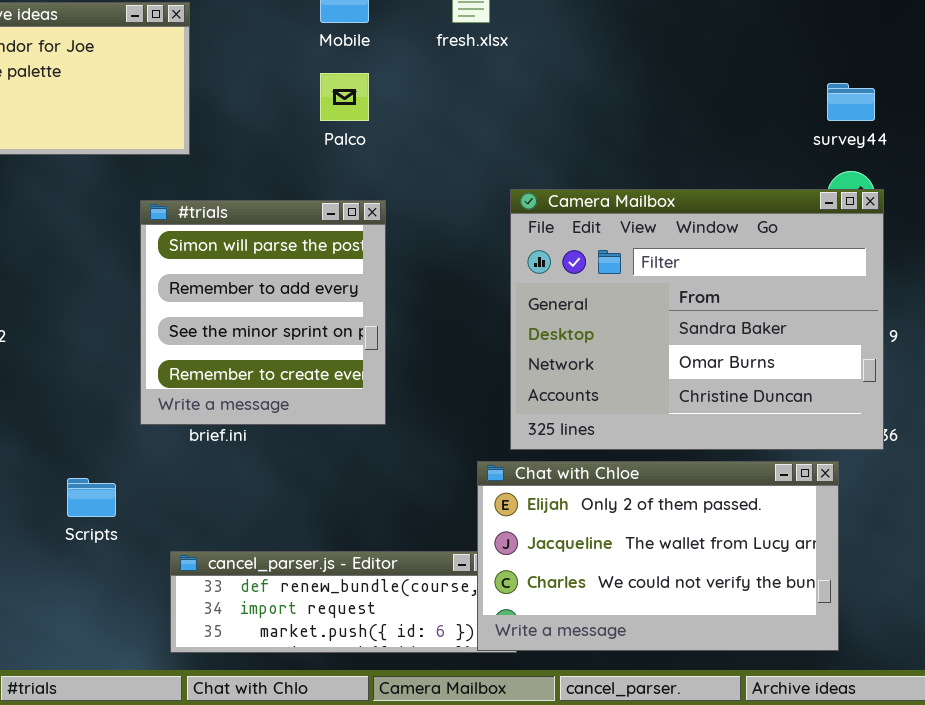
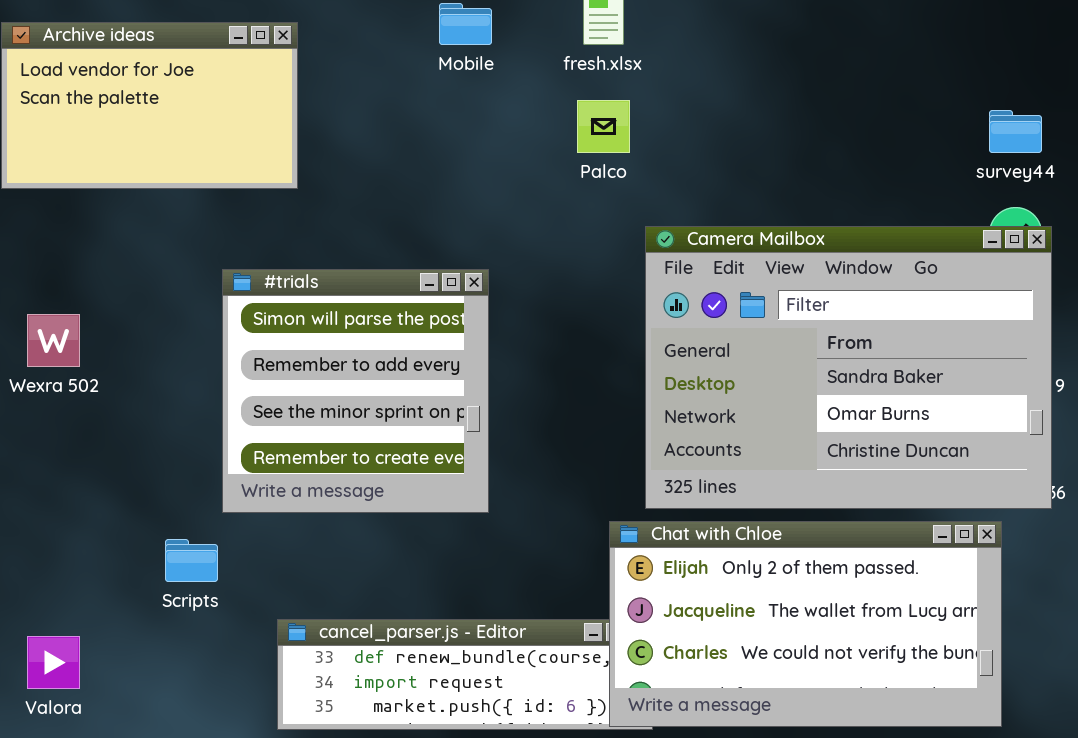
Palco: [320,73,369,121] -> [577,100,630,153], moved
#trials: [140,200,386,425] -> [222,269,489,513], moved

